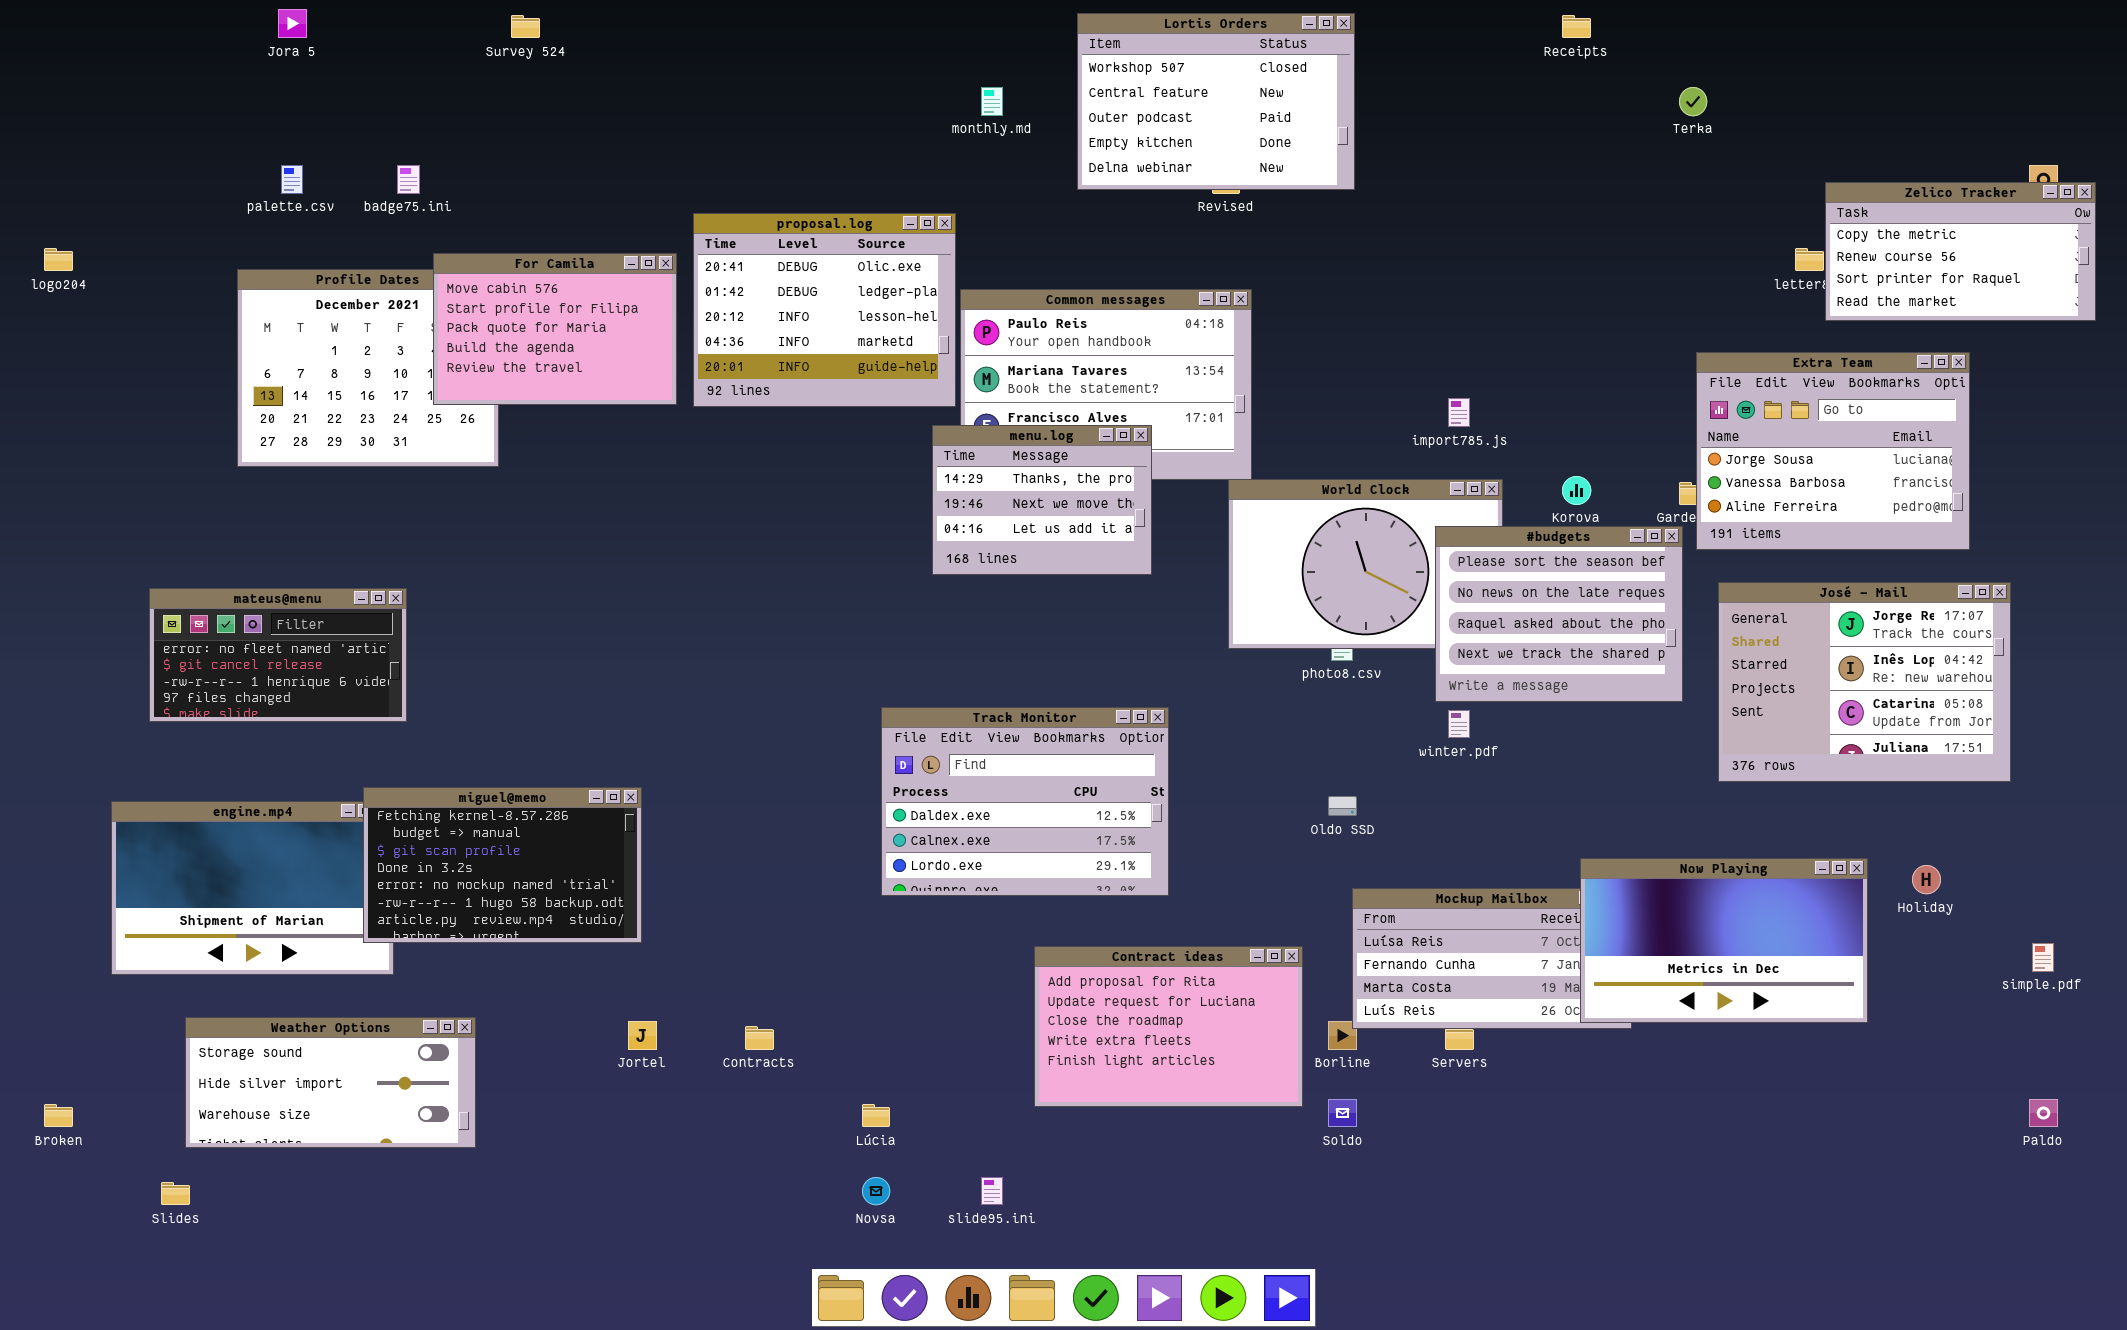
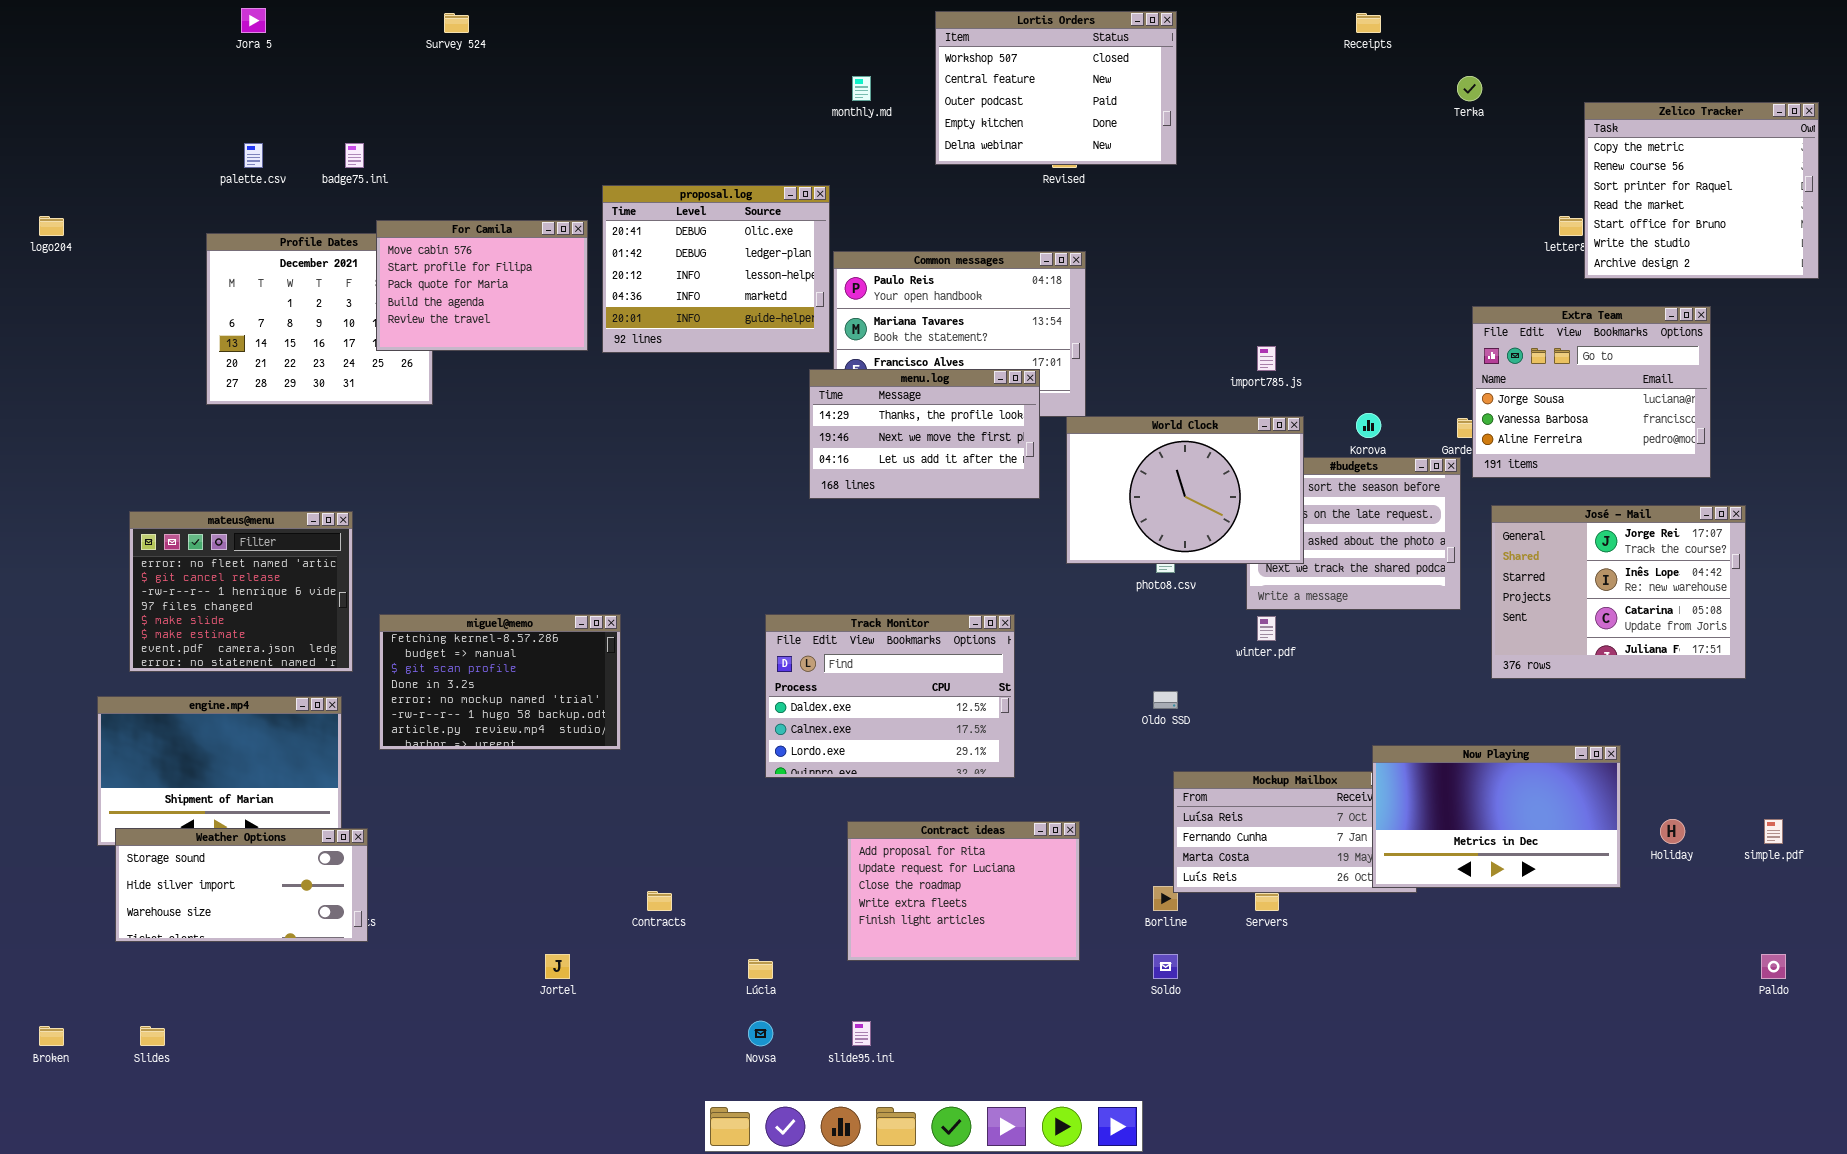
Zelico Tracker: [1825,182,2096,321] -> [1584,102,1819,279], resized
menu.log: [932,425,1152,575] -> [809,369,1040,499], resized
World Clock: [1228,479,1503,649] -> [1066,416,1304,564], raised
mateus@menu: [149,588,407,722] -> [129,511,353,672], resized
miguel@memo: [363,787,642,943] -> [379,614,621,750], moved
Holiday: [1912,865,1941,894] -> [1660,819,1685,844], moved
Contract ideas: [1034,946,1303,1107] -> [847,821,1080,961], moved
Weather Options: [185,1017,476,1148] -> [115,828,368,942], moved
Jortel: [628,1021,657,1050] -> [545,954,570,979], moved
Broken: [44,1104,73,1127] -> [39,1026,64,1046], moved

